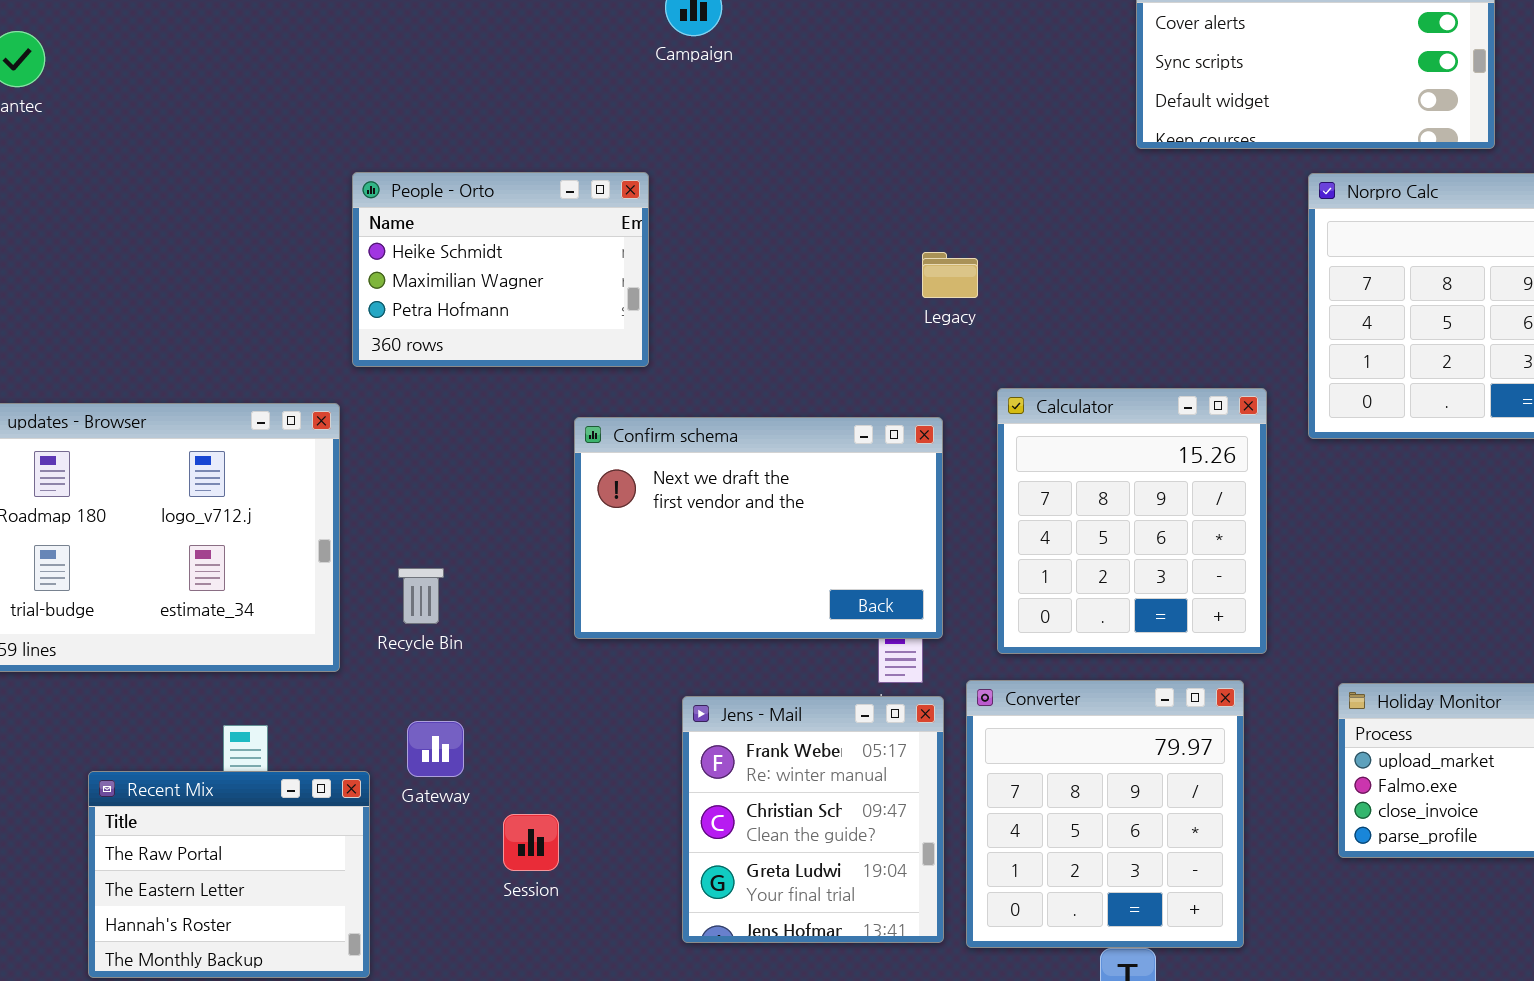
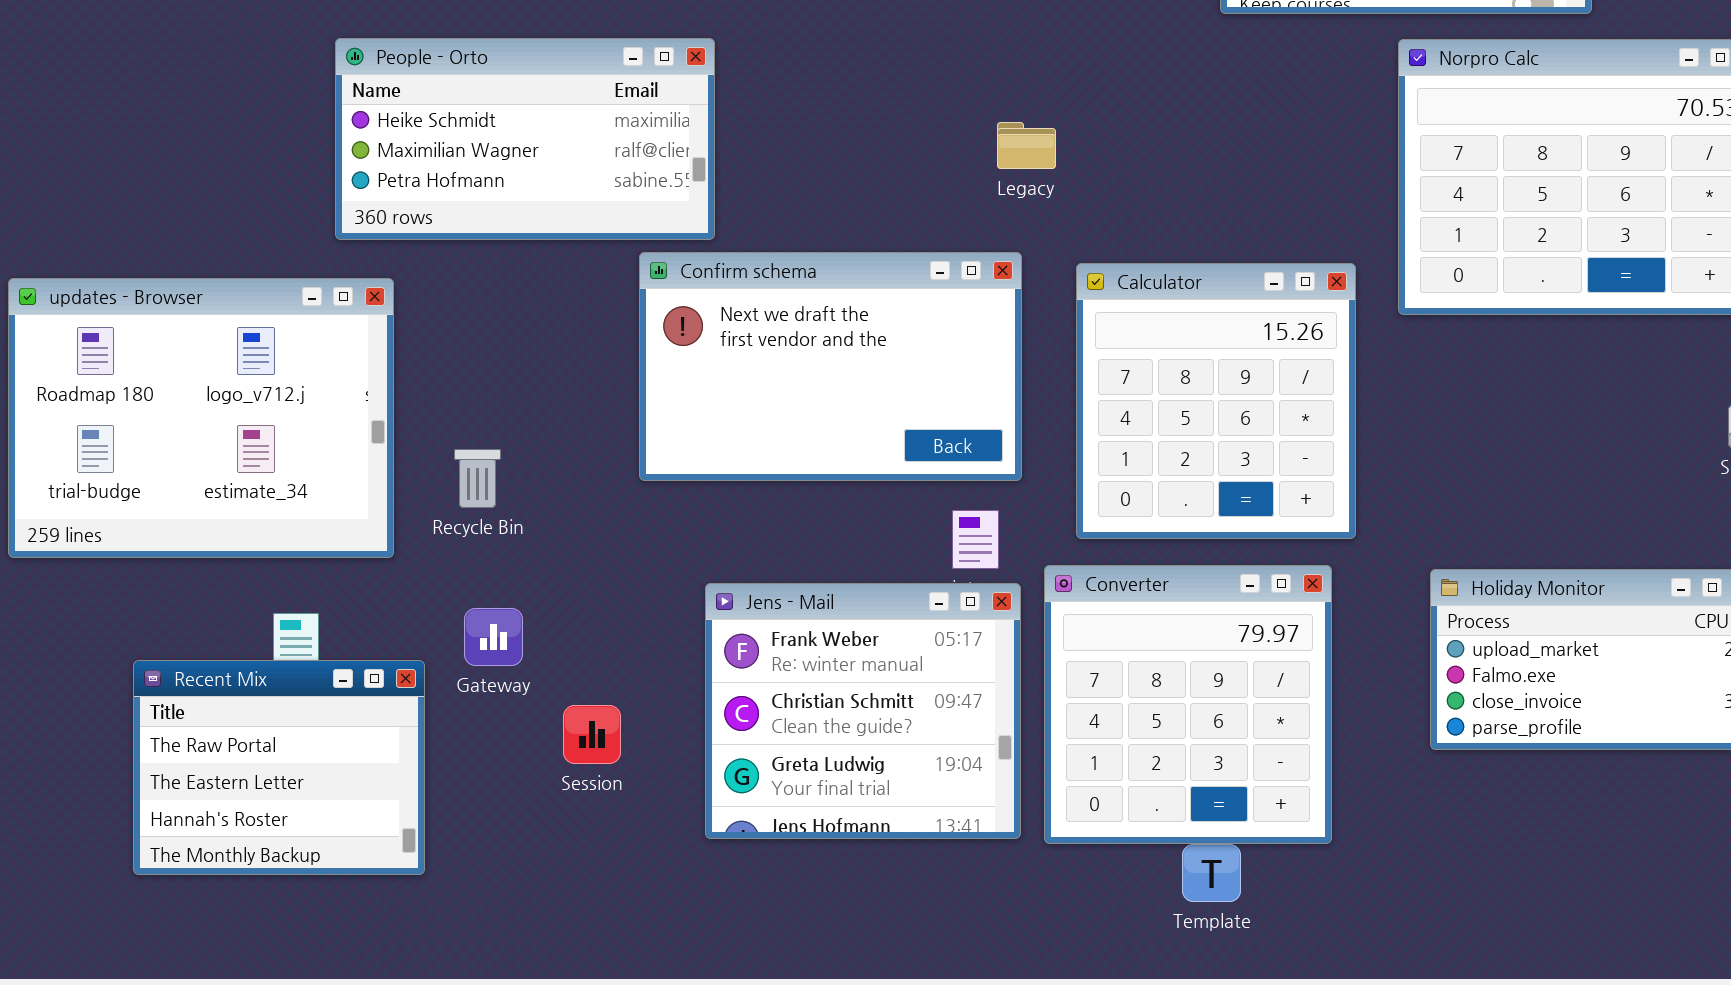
People - Orto: [352,172,649,367] -> [335,38,715,240], resized
Confirm schema: [574,417,943,639] -> [639,252,1022,481], moved
Jens - Mail: [682,696,944,943] -> [705,583,1021,839], resized

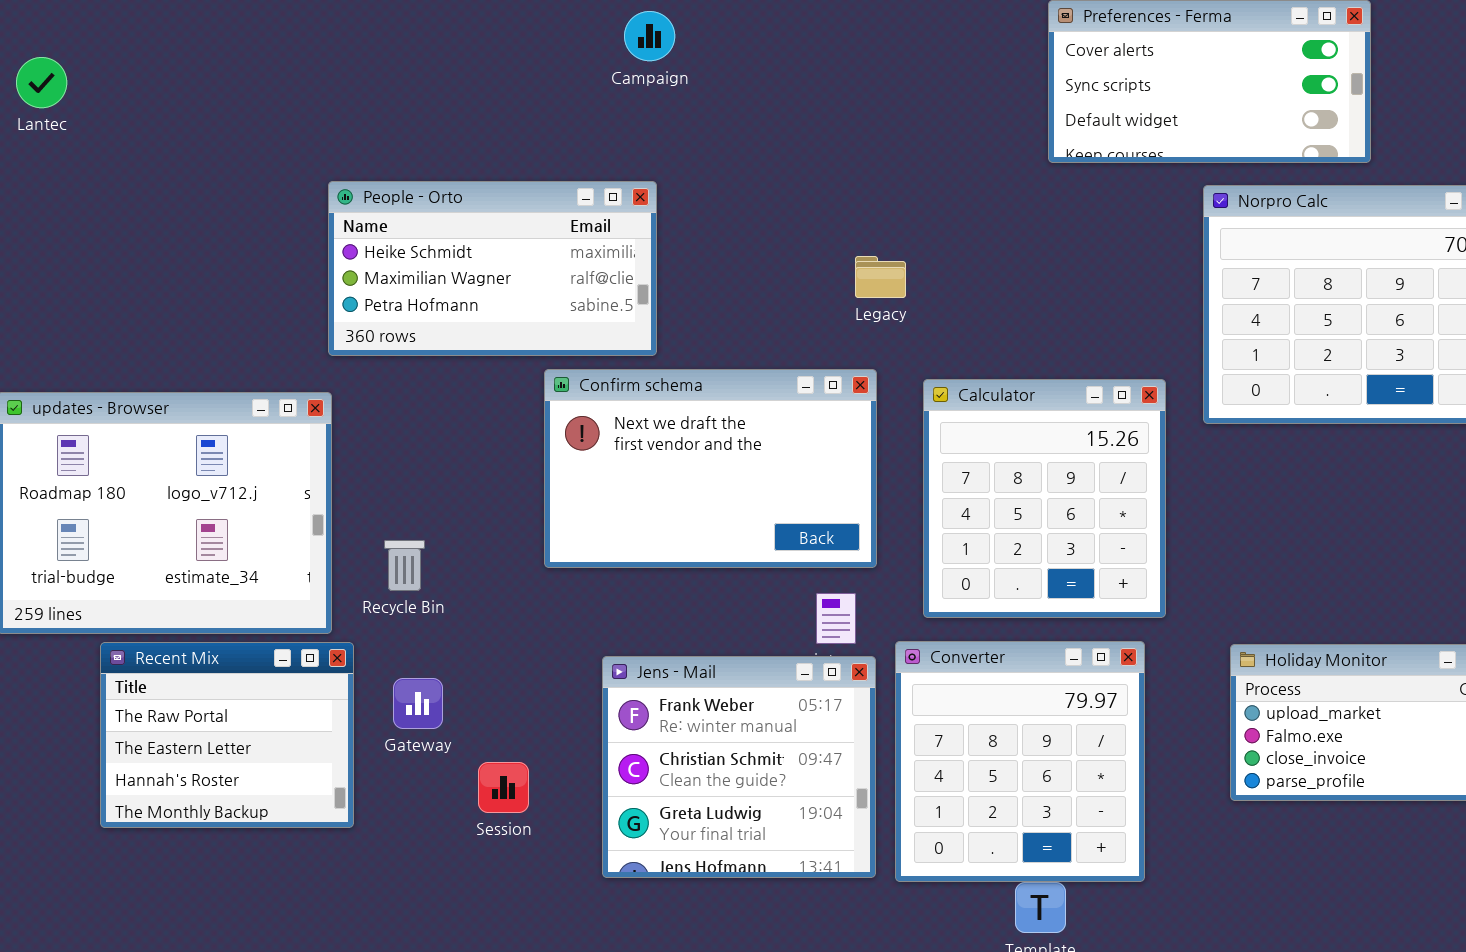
People - Orto: [335,38,715,240] -> [328,181,657,356], moved
Recent Mix: [133,660,425,875] -> [100,642,354,828], moved

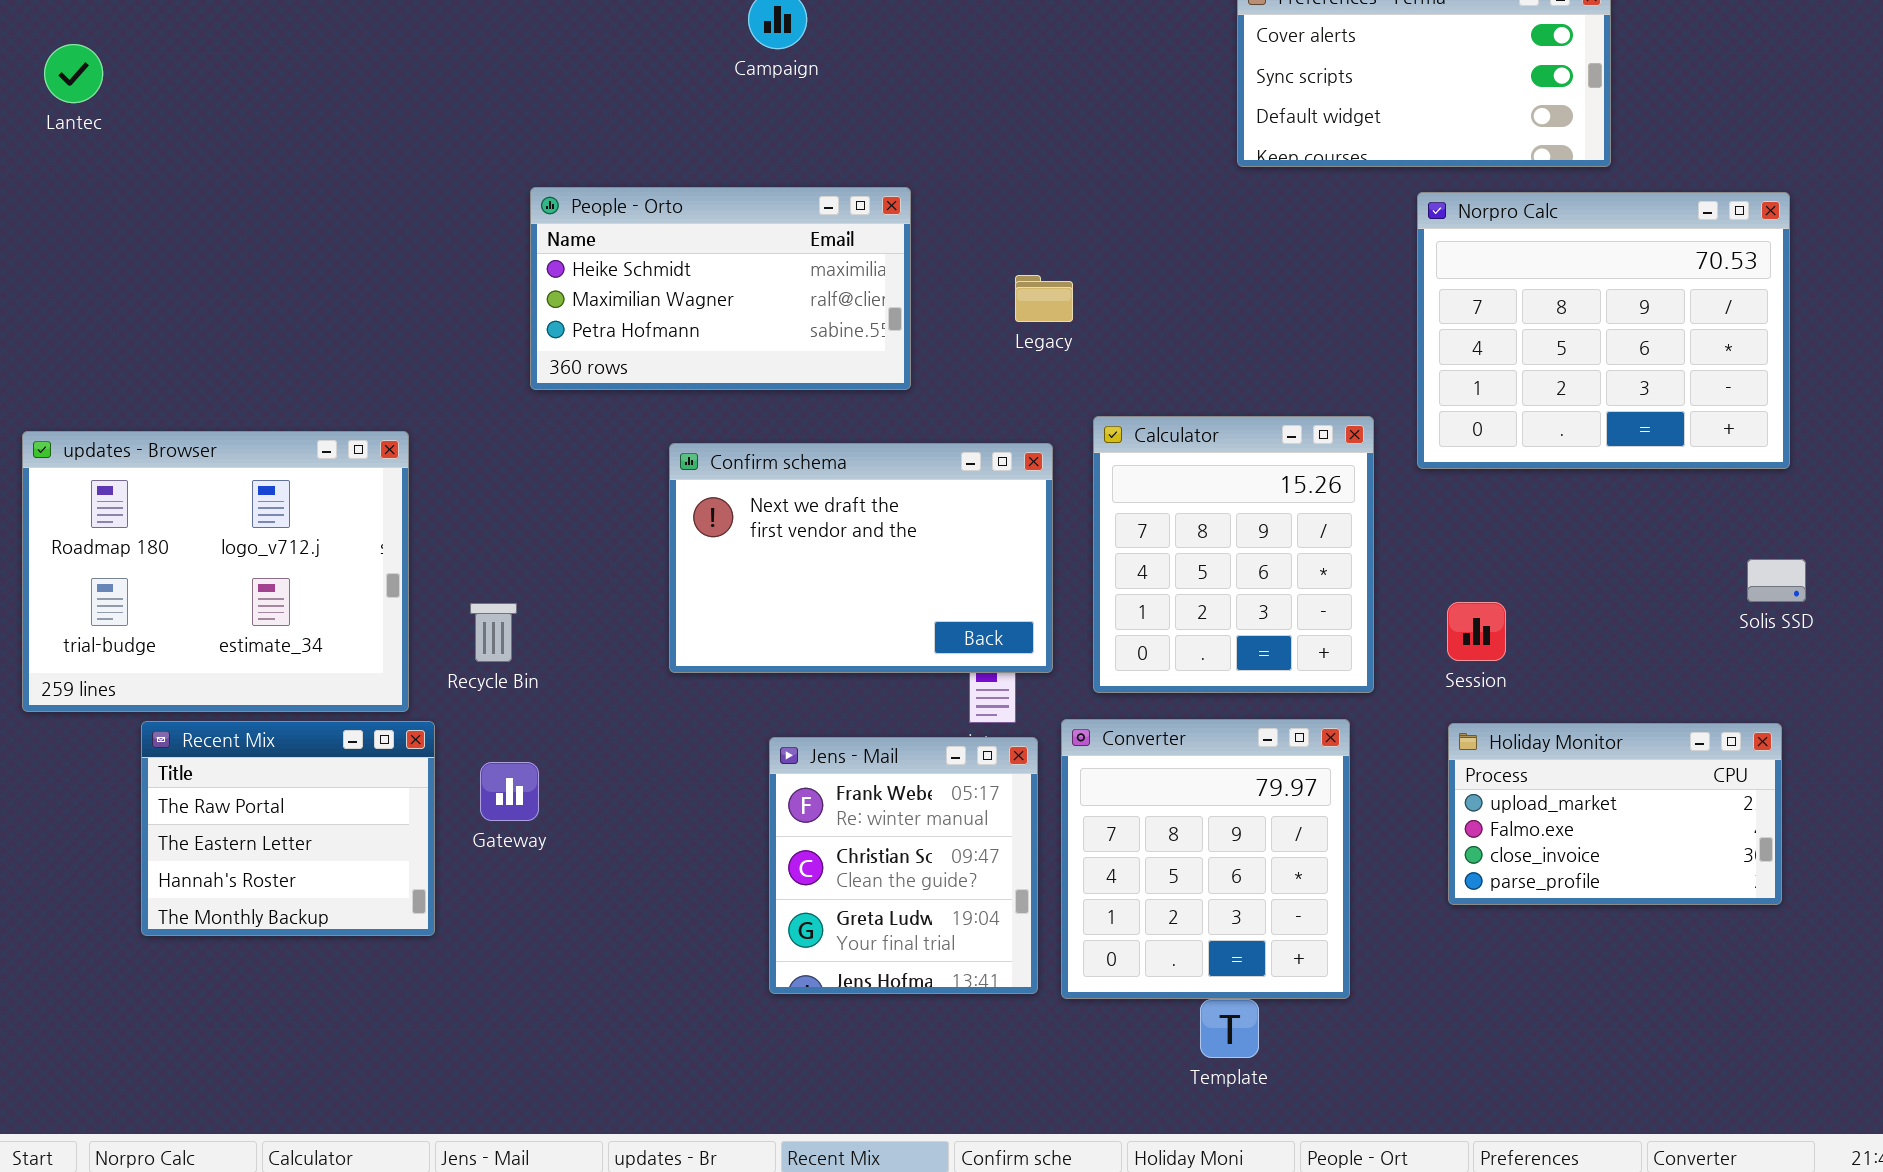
People - Orto: [328,181,657,356] -> [530,187,911,390], moved
Confirm schema: [544,369,877,568] -> [669,443,1053,673], moved
Jens - Mail: [602,656,876,878] -> [769,737,1038,994], resized
Session: [478,762,529,813] -> [1447,602,1506,661], moved

